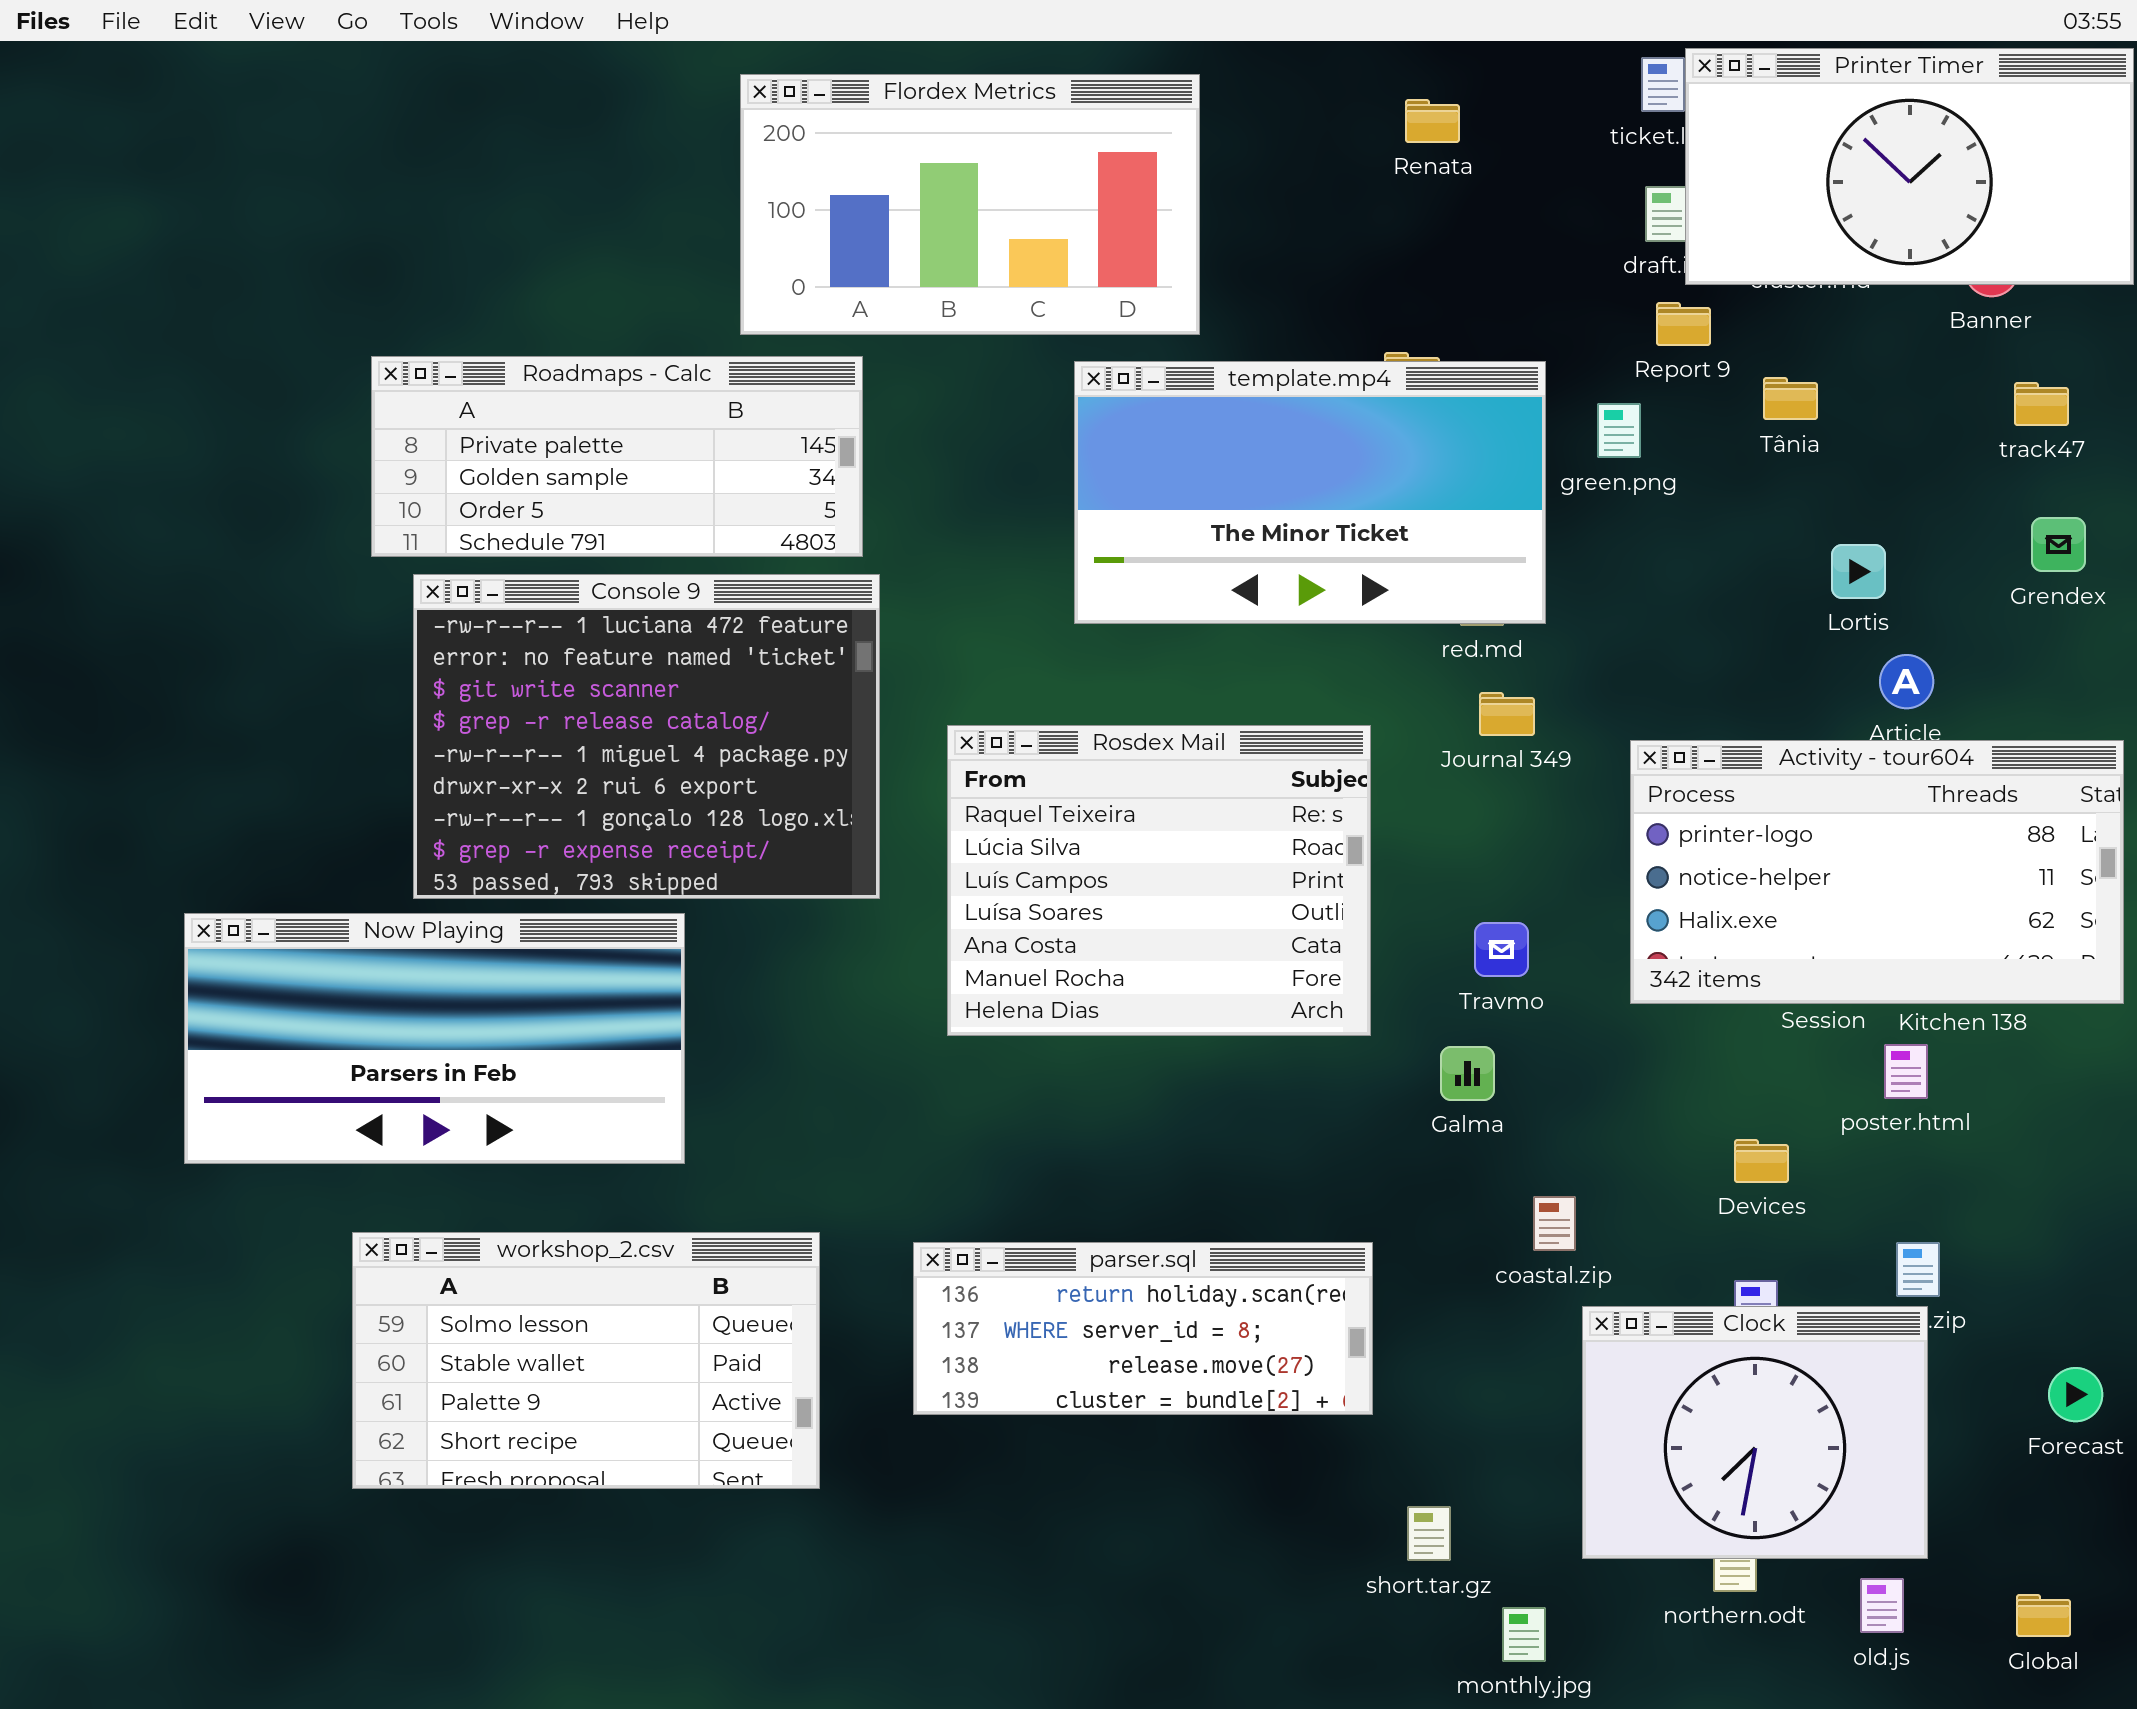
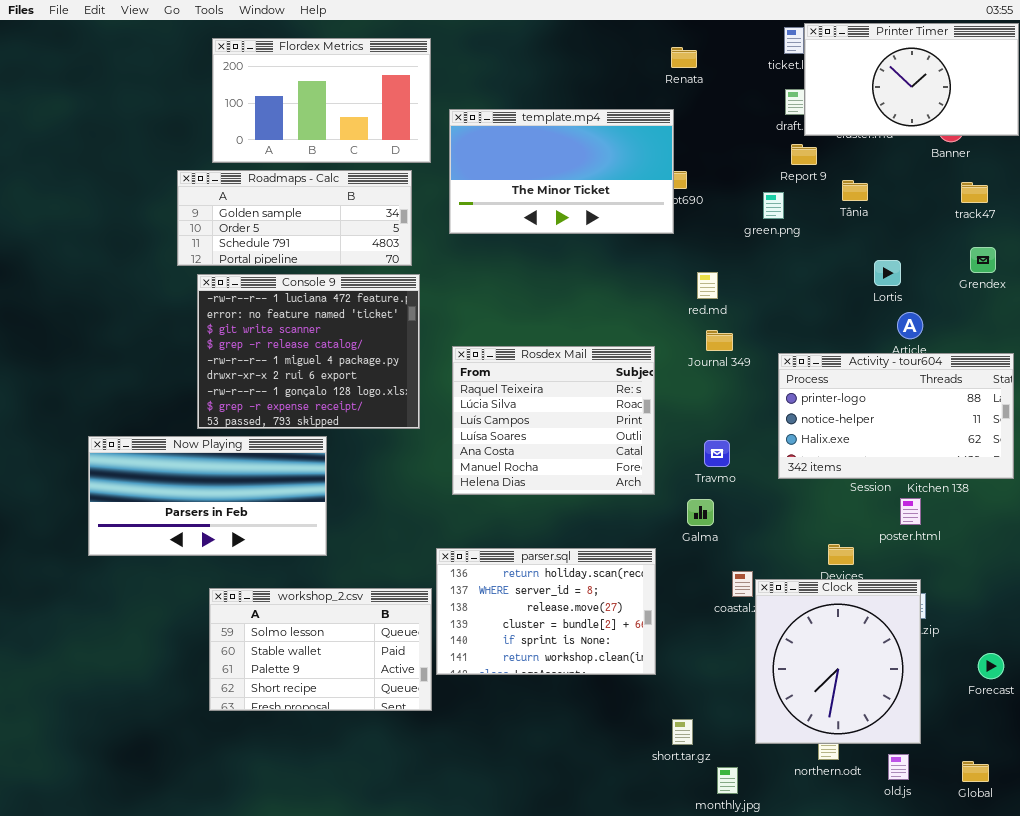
Flordex Metrics: [740,74,1200,335] -> [212,38,431,163], moved
Roadmaps - Calc: [371,356,863,557] -> [177,170,412,266], scrolled down 1 row
template.mp4: [1074,361,1546,624] -> [449,109,674,234], moved
workshop_2.csv: [352,1232,820,1489] -> [209,588,432,711], moved
parser.sql: [913,1242,1373,1415] -> [436,548,656,675], resized
Clock: [1582,1306,1928,1559] -> [755,579,921,744], resized

